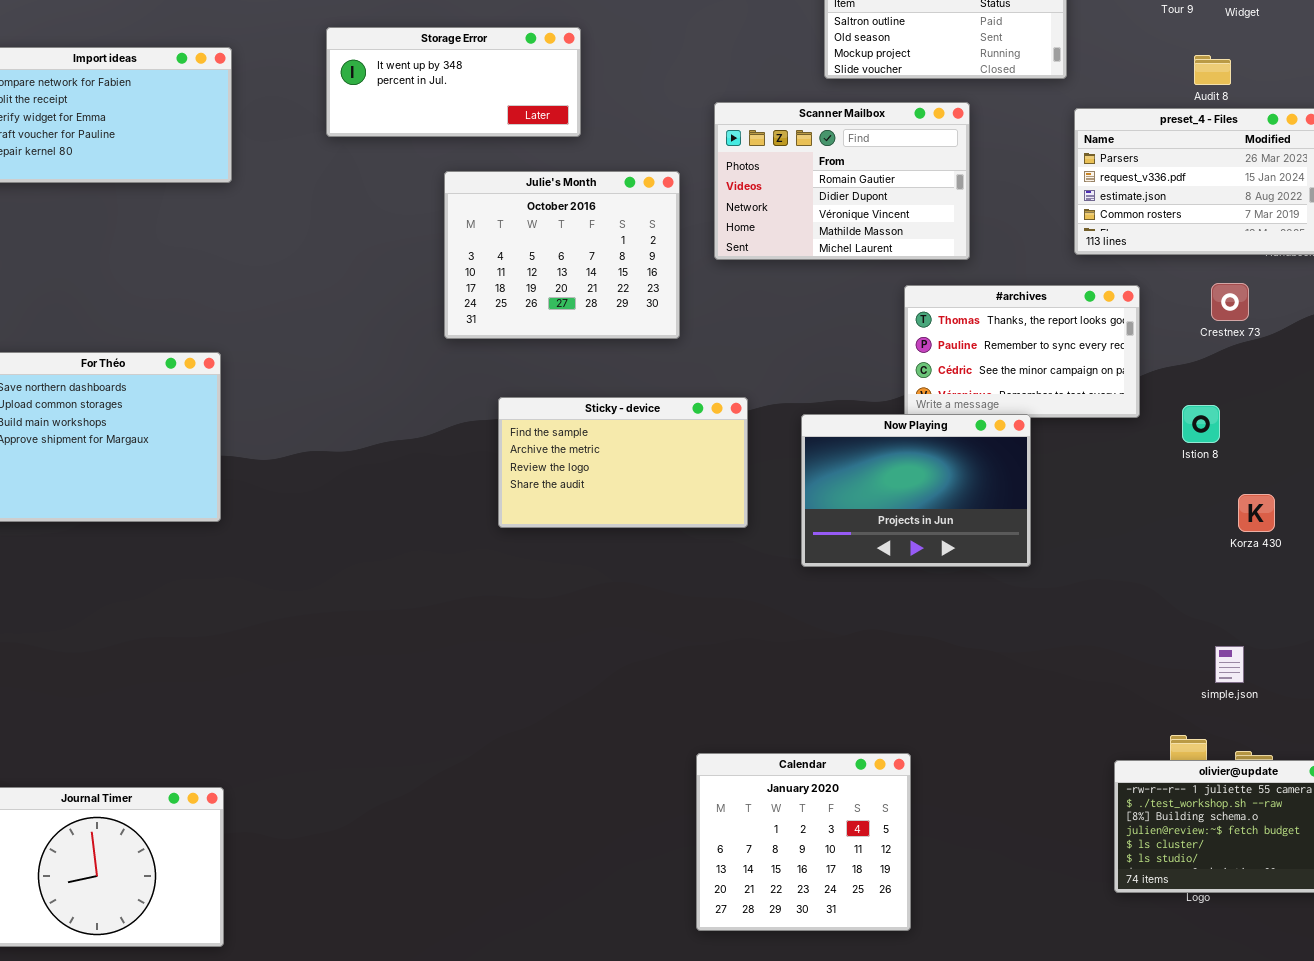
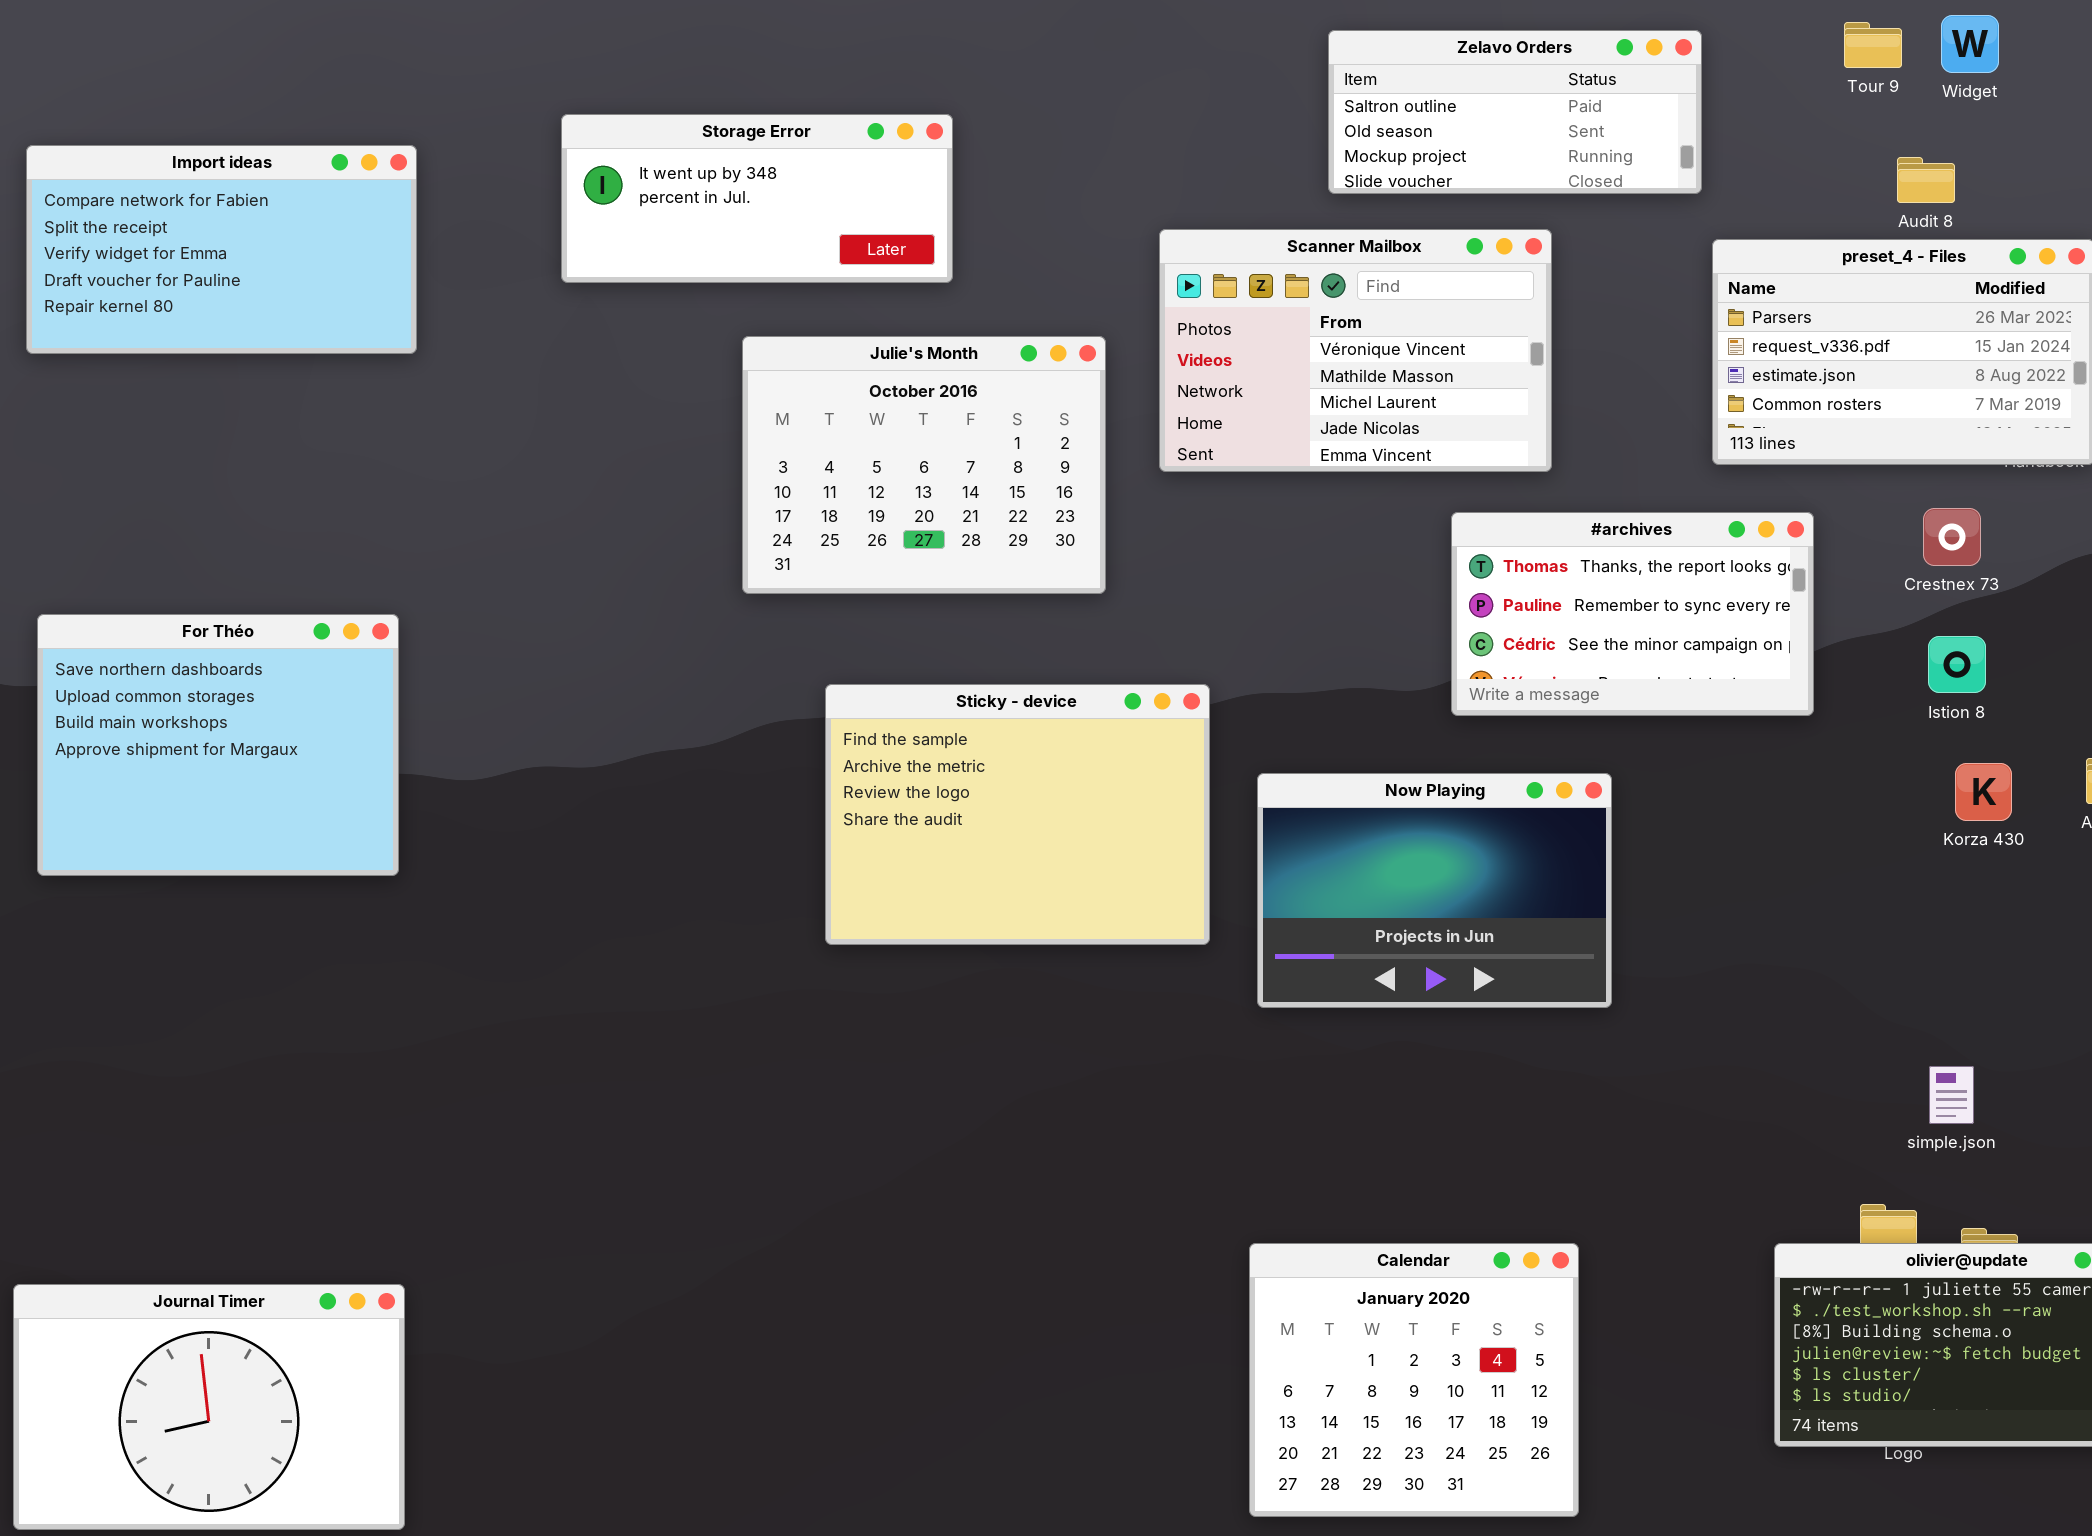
Scanner Mailbox: [714,102,970,260] -> [1159,229,1552,472], scrolled down 2 rows
Sticky - device: [498,397,748,528] -> [825,684,1210,945], resized
Istion 8: [1182,405,1220,443] -> [1928,636,1986,693], moved
Now Playing: [801,414,1031,567] -> [1257,773,1612,1008], moved
Korza 430: [1238,494,1275,532] -> [1955,763,2012,821], moved
Calendar: [696,753,911,931] -> [1249,1243,1579,1517], moved

